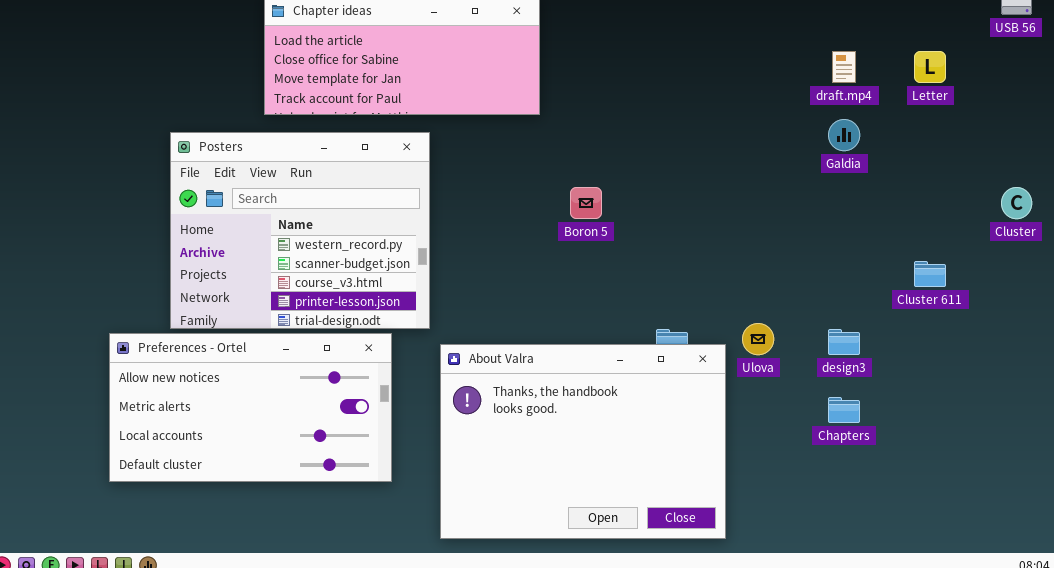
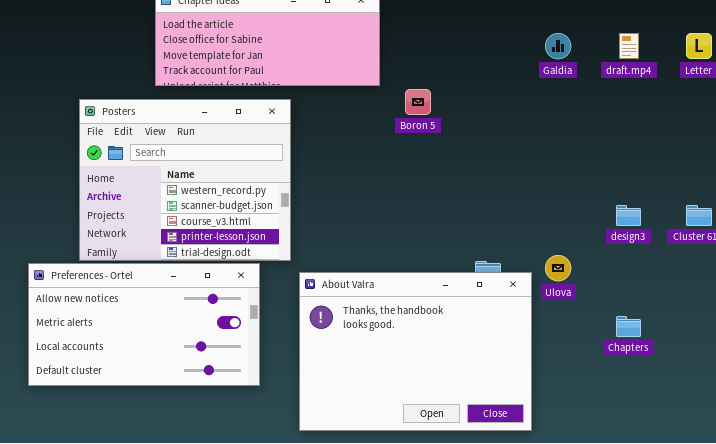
Galdia: [828,119,860,151] -> [545,33,571,59], moved
Boron 5: [570,187,602,219] -> [405,89,431,115], moved
design3: [828,329,860,355] -> [616,205,641,226], moved

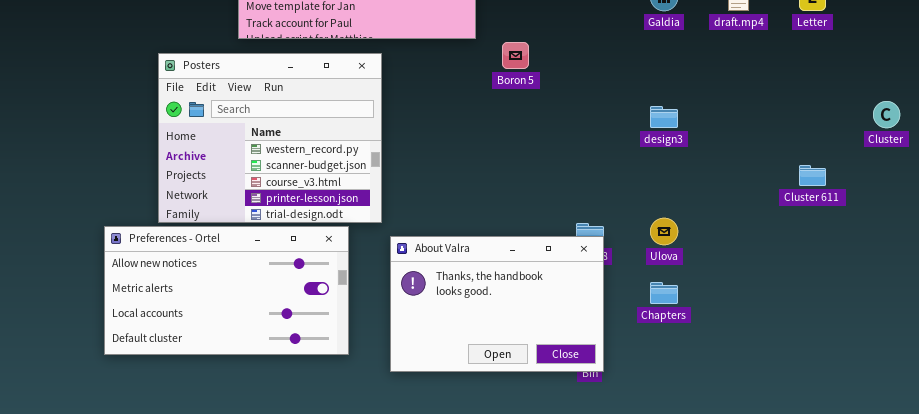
design3: [616,205,641,226] -> [650,106,678,128], moved
About Valra: [299,272,532,431] -> [390,236,604,372], resized
Chapters: [616,316,641,337] -> [650,282,678,304], moved

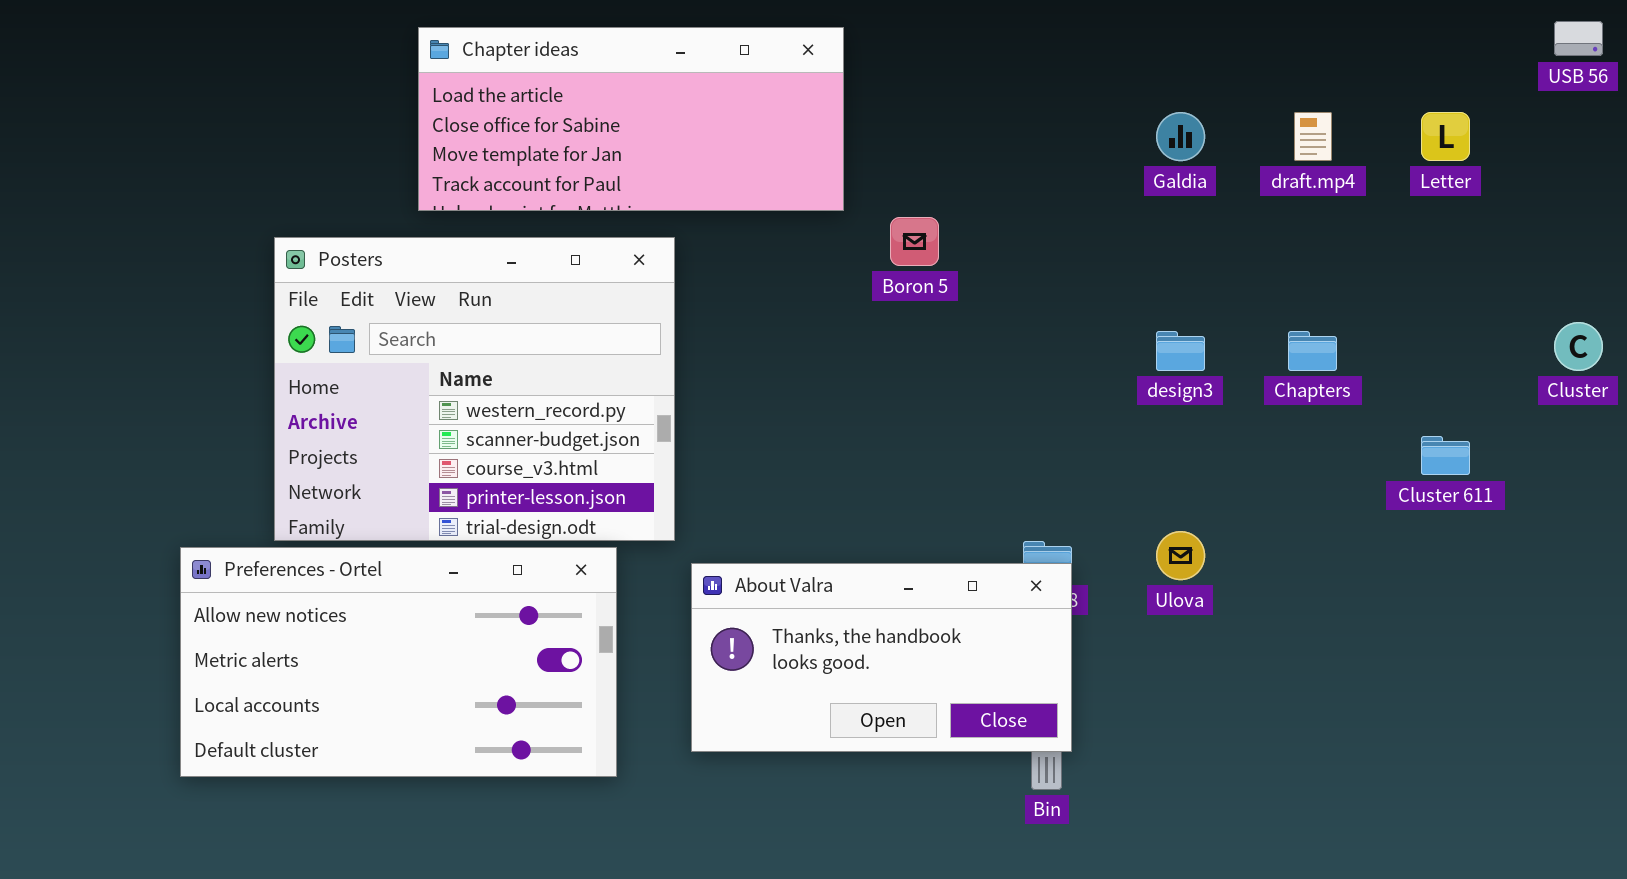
About Valra: [390,236,604,372] -> [691,563,1072,752], resized
Chapters: [650,282,678,304] -> [1288,331,1337,371], moved

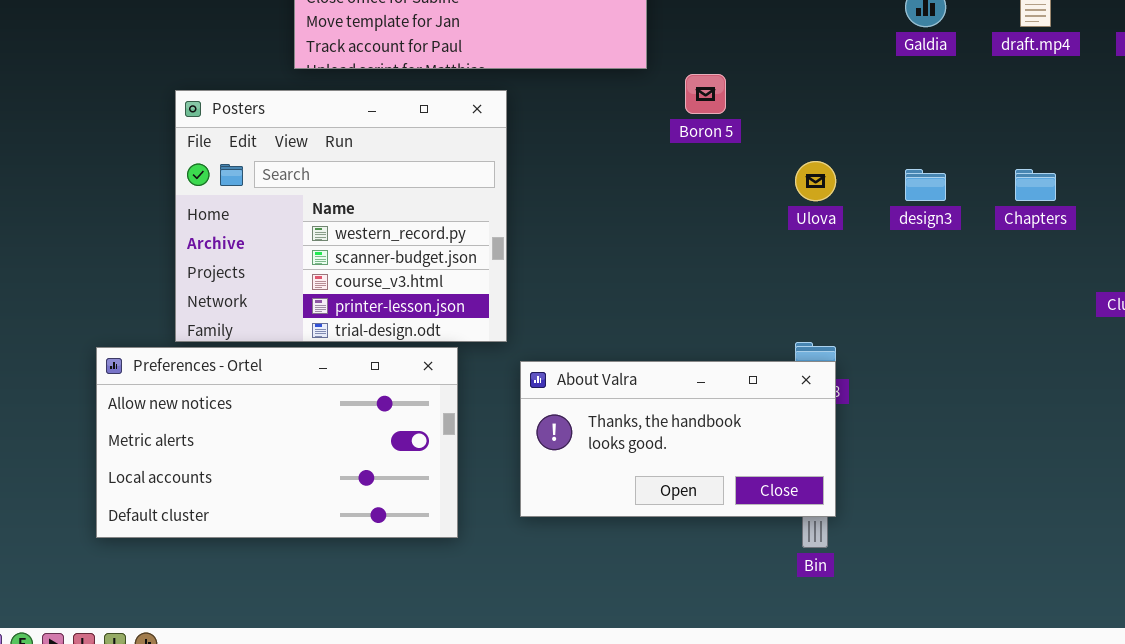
Ulova: [1156,531,1205,580] -> [795,161,836,201], moved

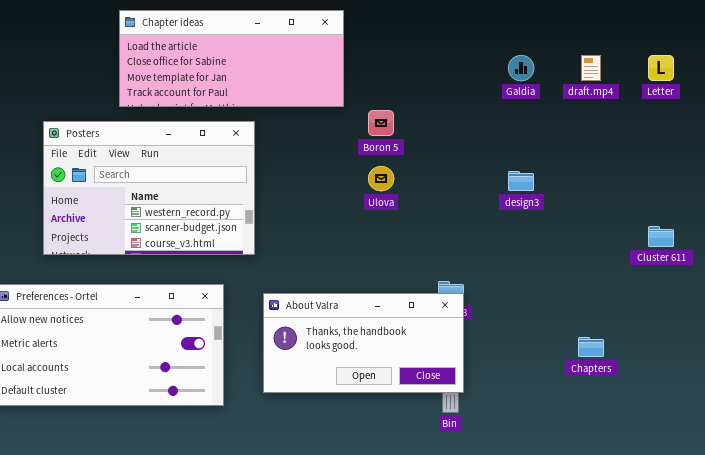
Posters: [175,90,507,342] -> [43,121,255,255], resized
Ulova: [795,161,836,201] -> [368,166,394,191], moved
Chapters: [1015,169,1056,201] -> [578,337,604,357], moved

